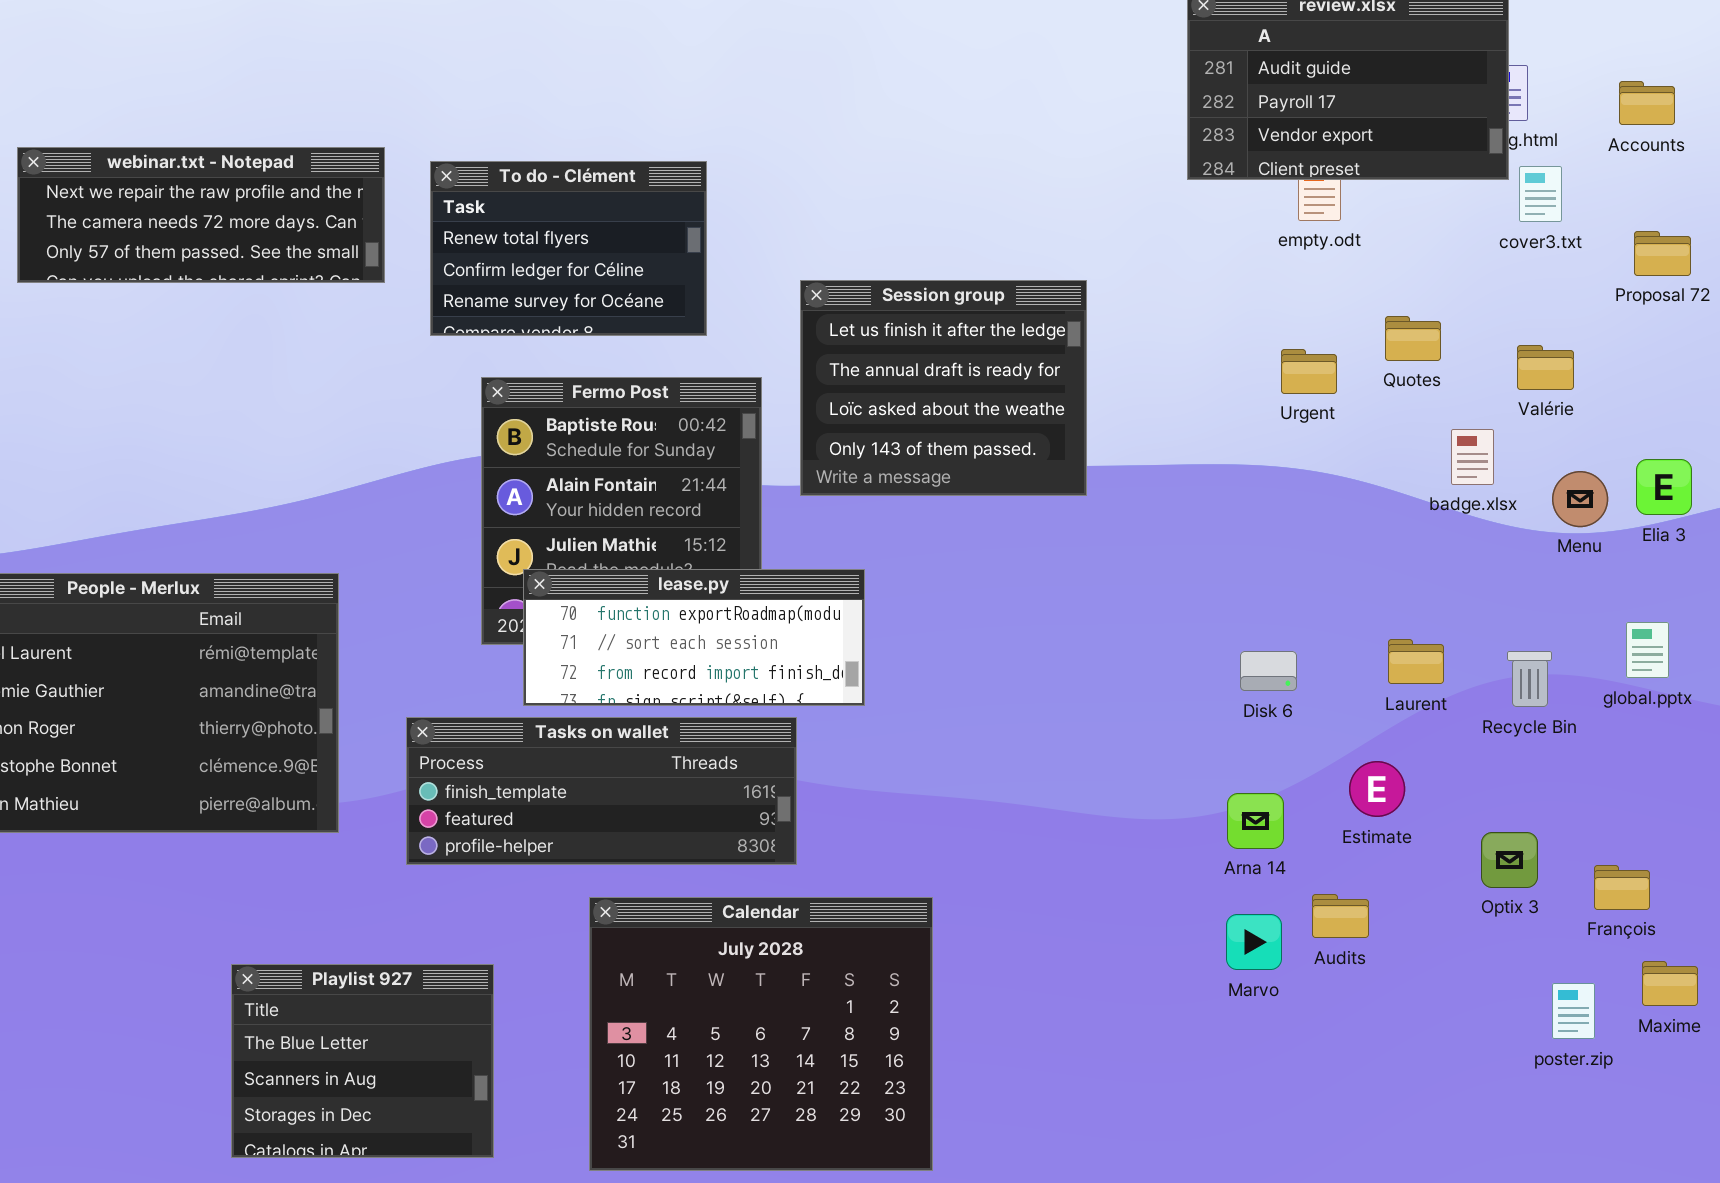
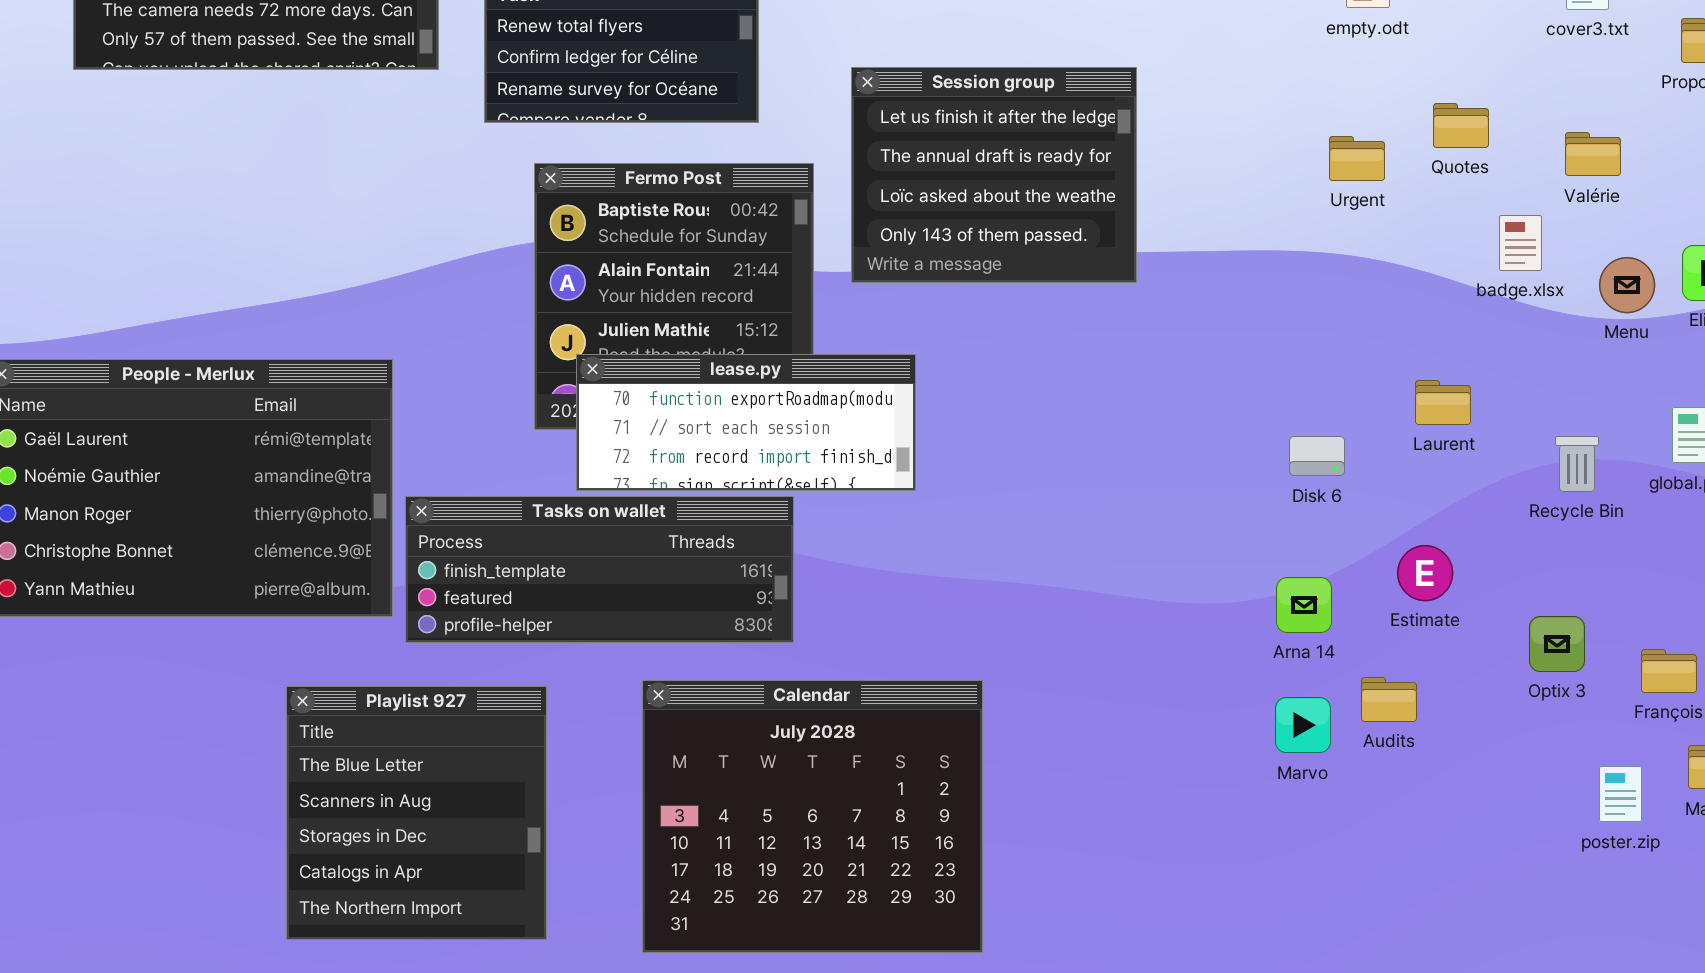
Laurent: [1388,639,1444,684] -> [1415,380,1471,425], moved
Tasks on wallet: [406,717,797,865] -> [405,496,794,643], moved
Playlist 927: [231,964,494,1158] -> [286,686,547,940], resized

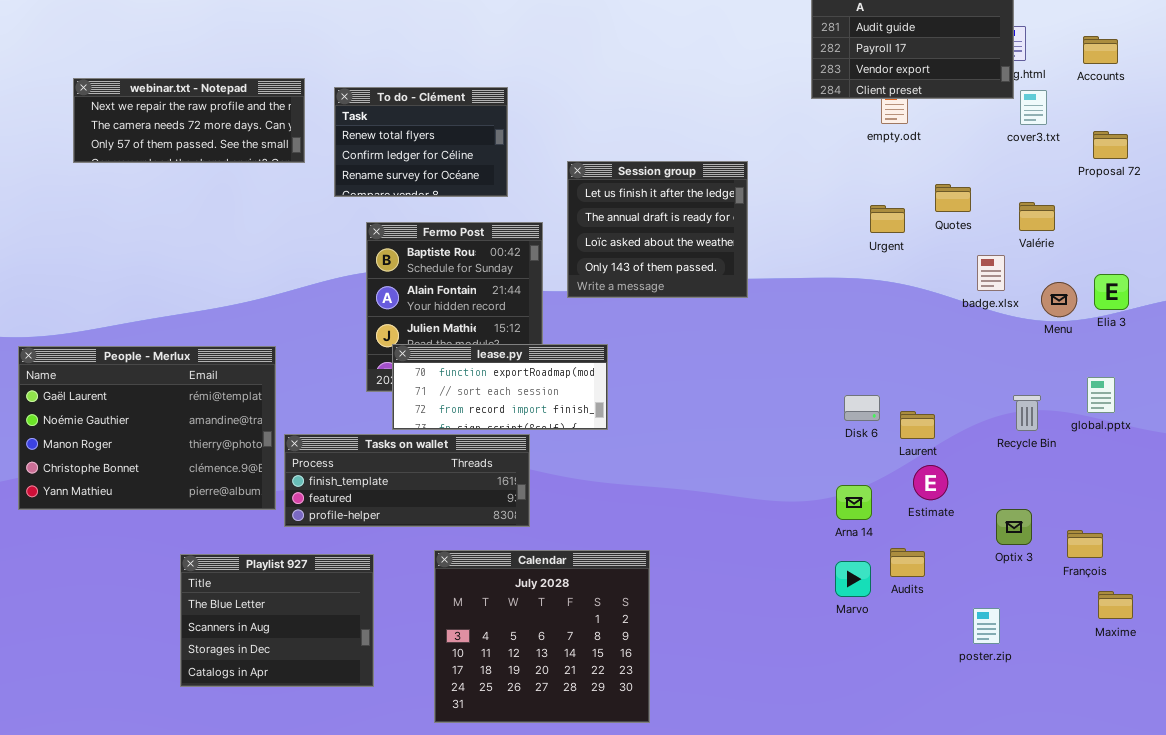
Laurent: [1415,380,1471,425] -> [900,411,935,439], moved
Playlist 927: [286,686,547,940] -> [180,554,374,687], resized
poster.zip: [1599,766,1642,822] -> [973,608,1000,644], moved

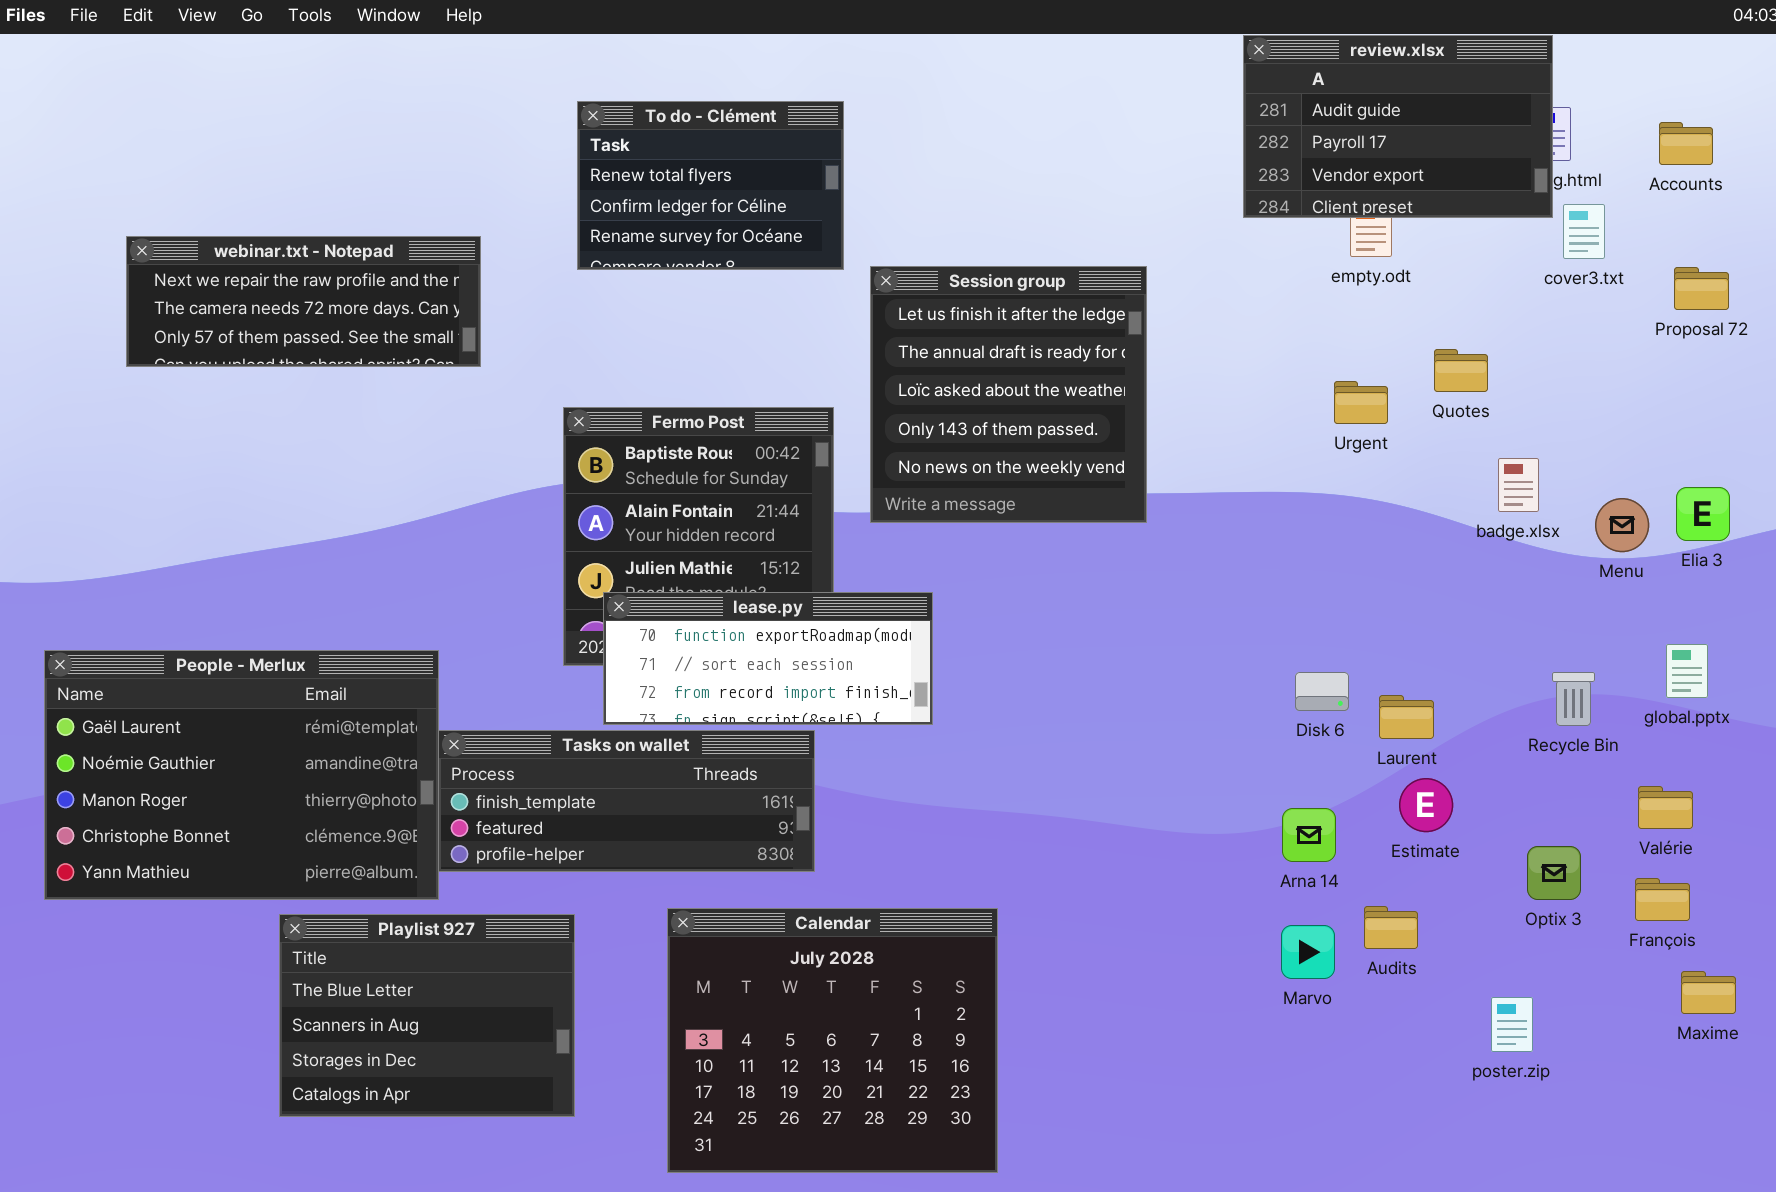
webinar.txt - Notepad: [73,78,305,163] -> [126,236,481,367], moved
To do - Clément: [334,87,508,197] -> [577,101,844,270], moved
Session group: [567,161,748,298] -> [870,266,1147,523], resized
Valérie: [1019,202,1055,231] -> [1638,786,1693,829], moved
People - Merlux: [18,346,276,510] -> [44,650,439,900], moved

